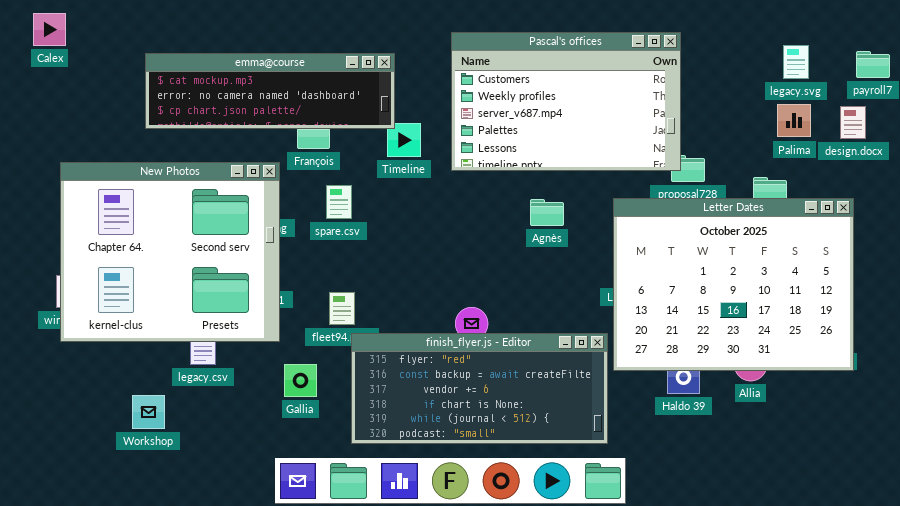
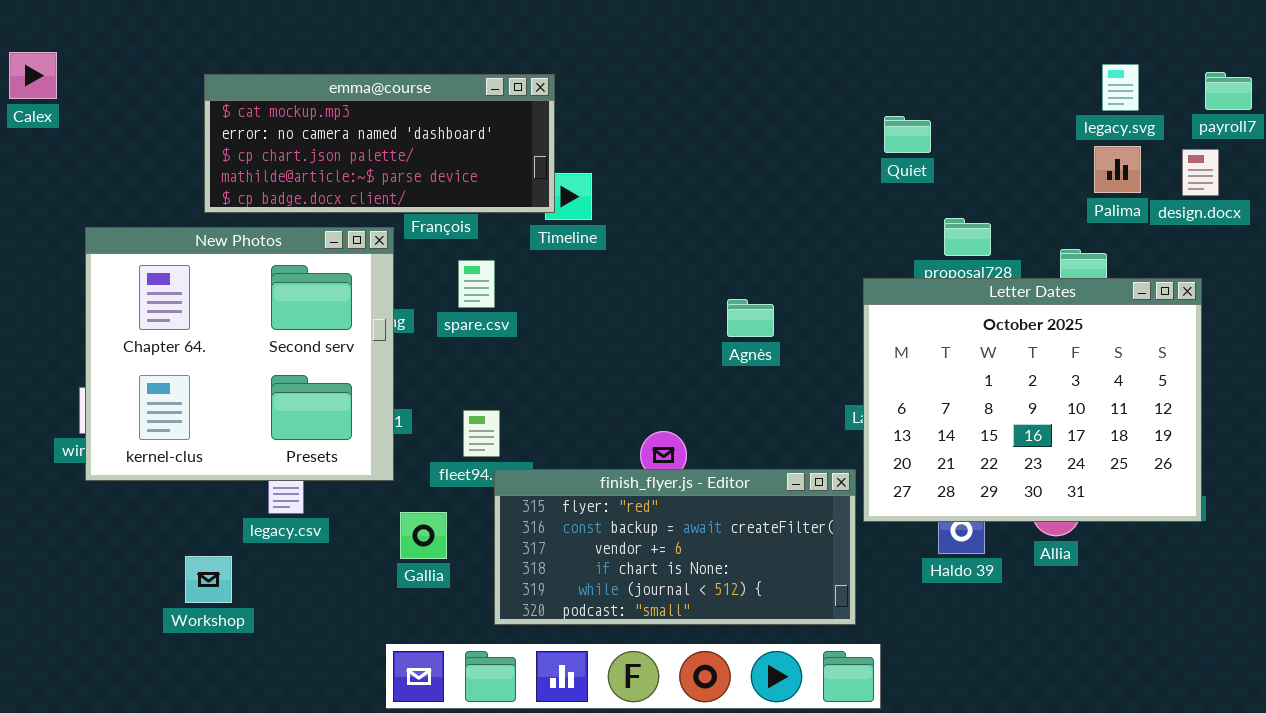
Calex: [33,13,66,46] -> [9,52,57,99], moved
Pascal's offices: [451,32,681,171] -> none, closed
emma@course: [145,53,395,129] -> [204,74,555,213], resized
Agnès: [530,199,564,226] -> [727,299,774,337], moved

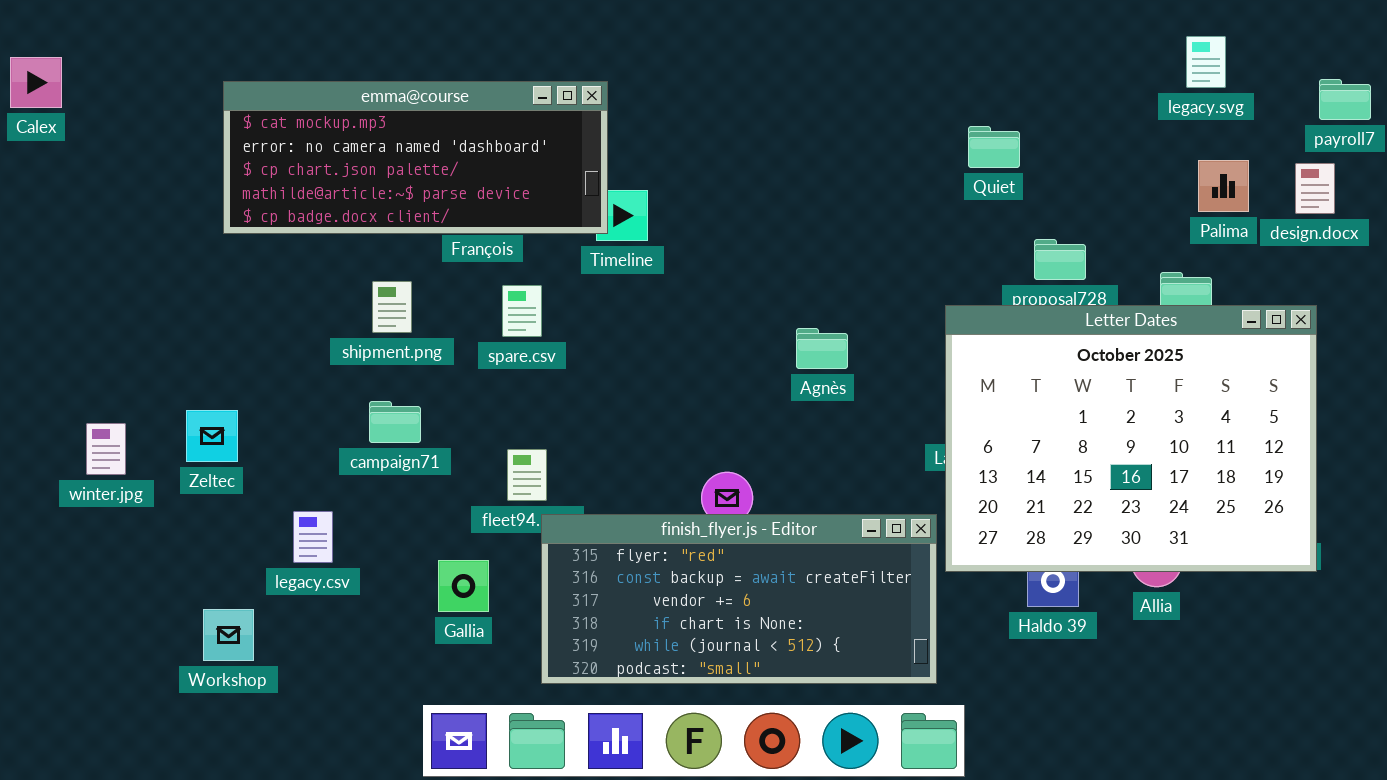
legacy.svg: [1102,64,1139,111] -> [1186,36,1226,88], moved
New Photos: [85,227,394,481] -> none, closed

